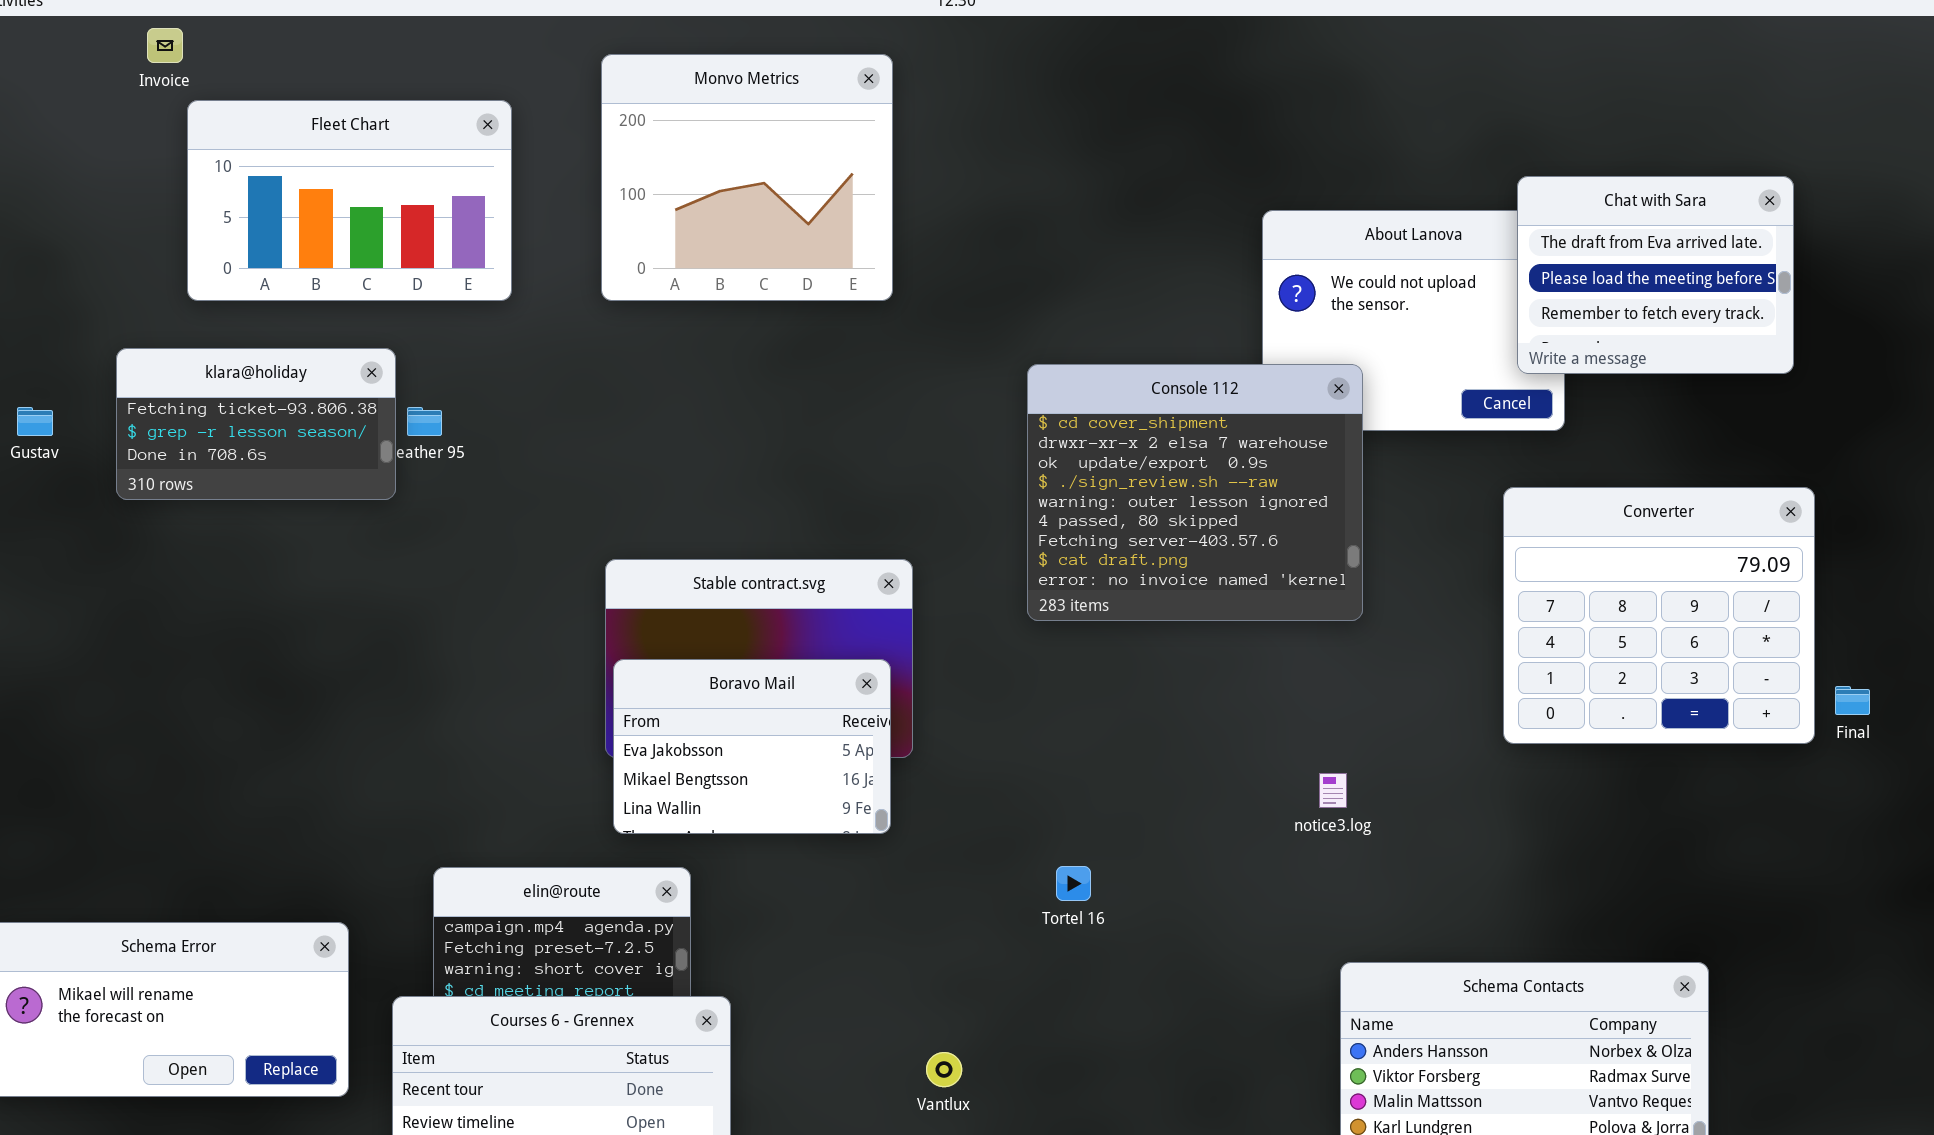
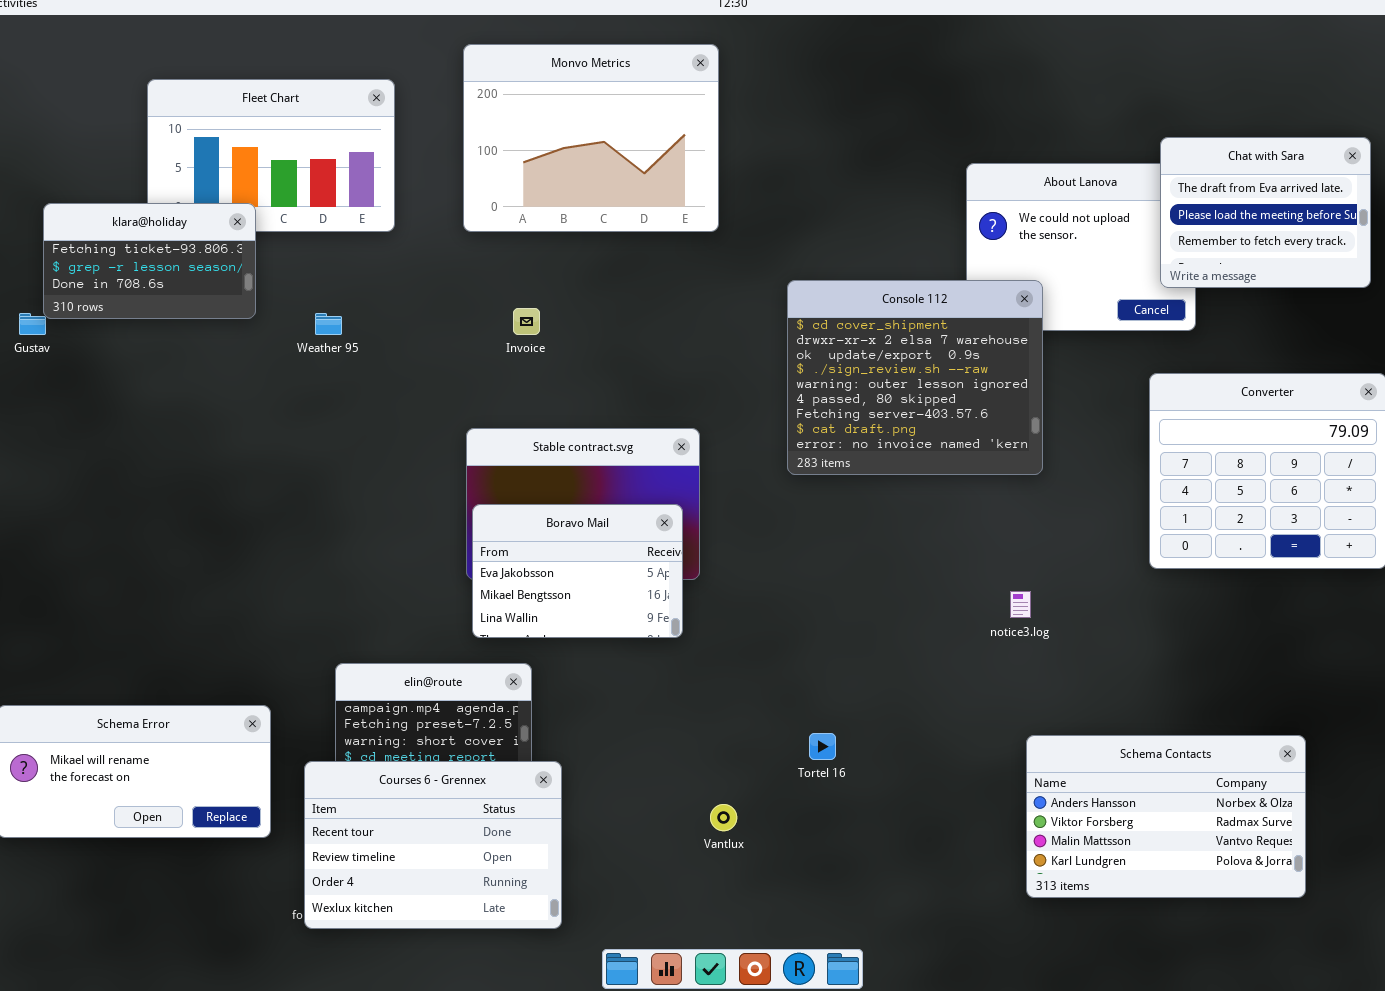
Invoice: [147,28,183,63] -> [513,308,540,335], moved
Monvo Metrics: [601,54,893,301] -> [463,44,719,232], resized
klara@holiday: [116,348,396,500] -> [43,203,256,319], moved
Tortel 16: [1056,866,1091,901] -> [809,733,836,760], moved

